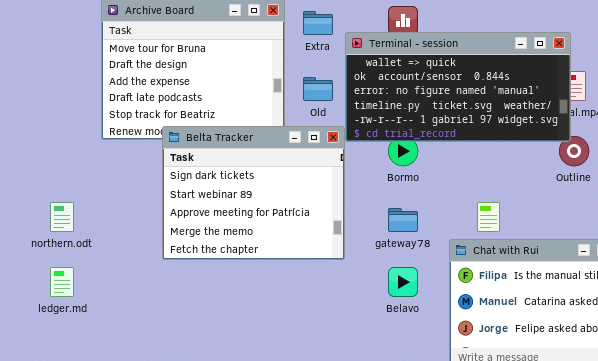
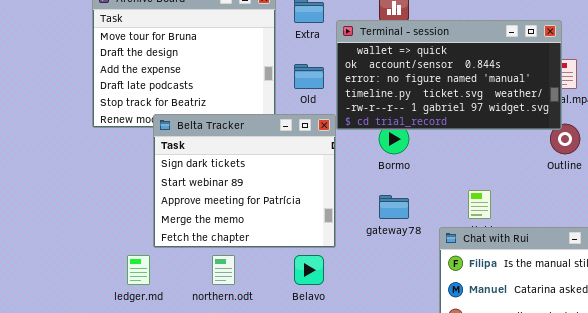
northern.odt: [50,202,74,232] -> [212,255,235,285], moved
ledger.md: [50,267,74,297] -> [127,255,150,285], moved
Belavo: [388,267,418,297] -> [294,255,324,285], moved

